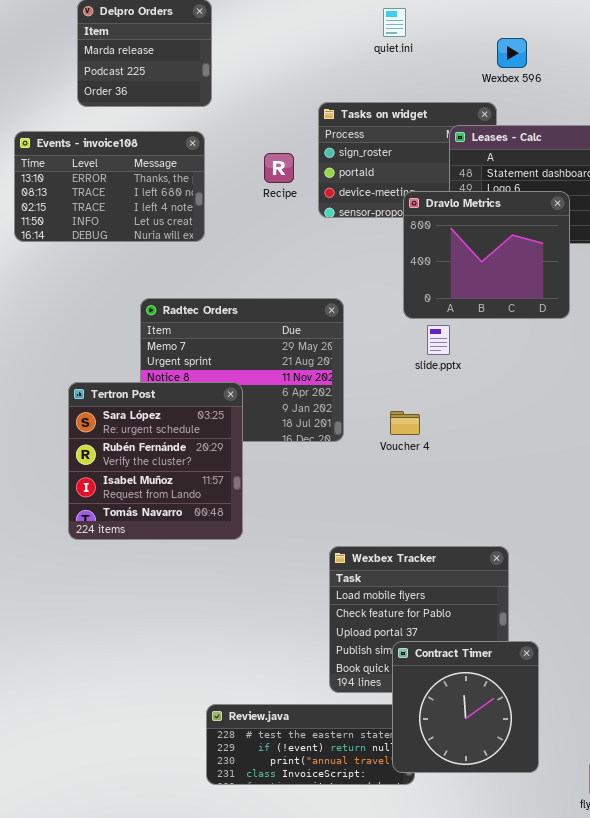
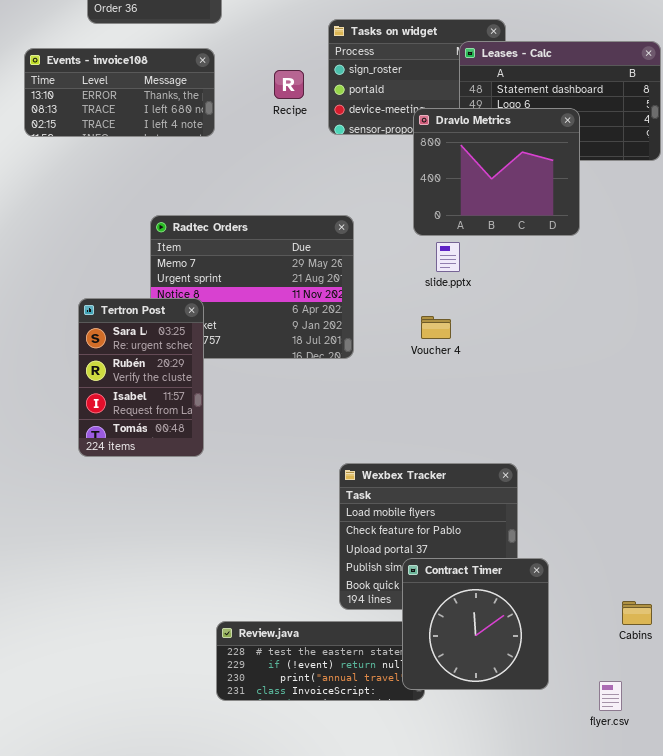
Events - invoice108: [14,131,205,242] -> [24,48,215,137], resized
Tertron Post: [68,382,243,540] -> [78,298,204,457], resized
Voucher 4: [390,411,420,435] -> [421,316,451,339], moved

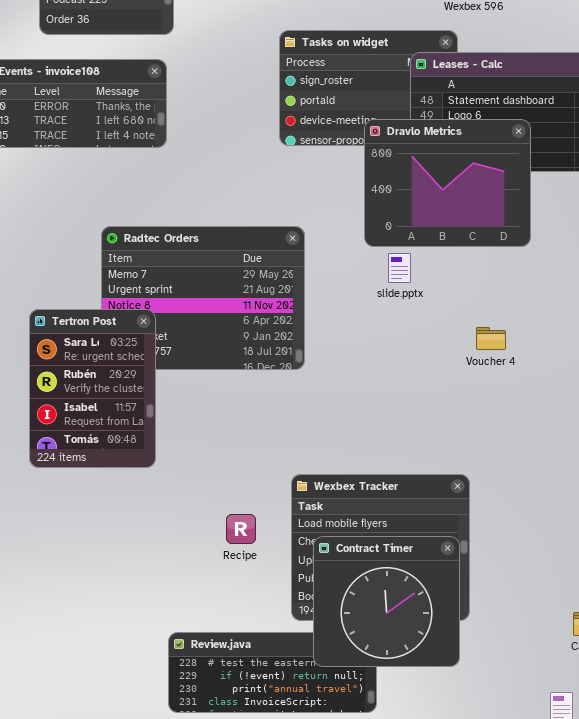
Recipe: [274,70,304,99] -> [226,514,256,544], moved
Voucher 4: [421,316,451,339] -> [476,327,506,350], moved
Contract Timer: [402,558,549,690] -> [313,536,460,667], moved

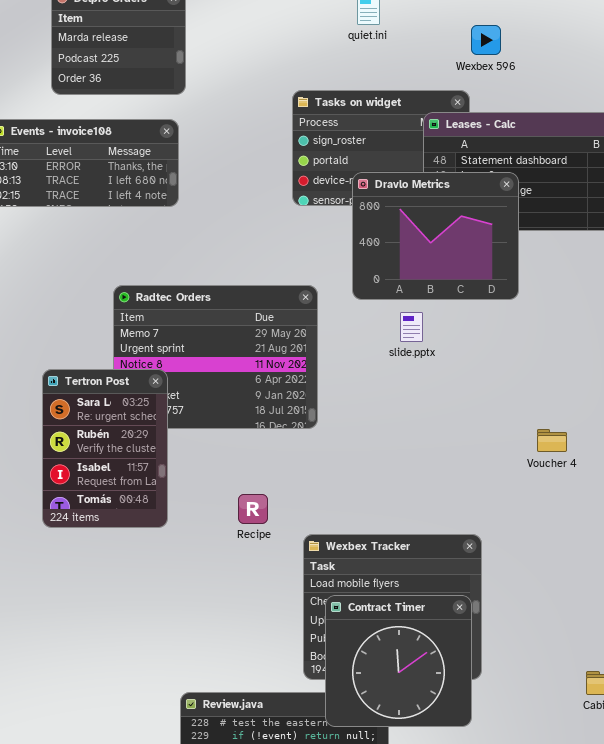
Dravlo Metrics: [364,119,531,247] -> [352,172,519,300], moved
Voucher 4: [476,327,506,350] -> [537,429,567,452], moved
Recipe: [226,514,256,544] -> [238,494,268,524], moved

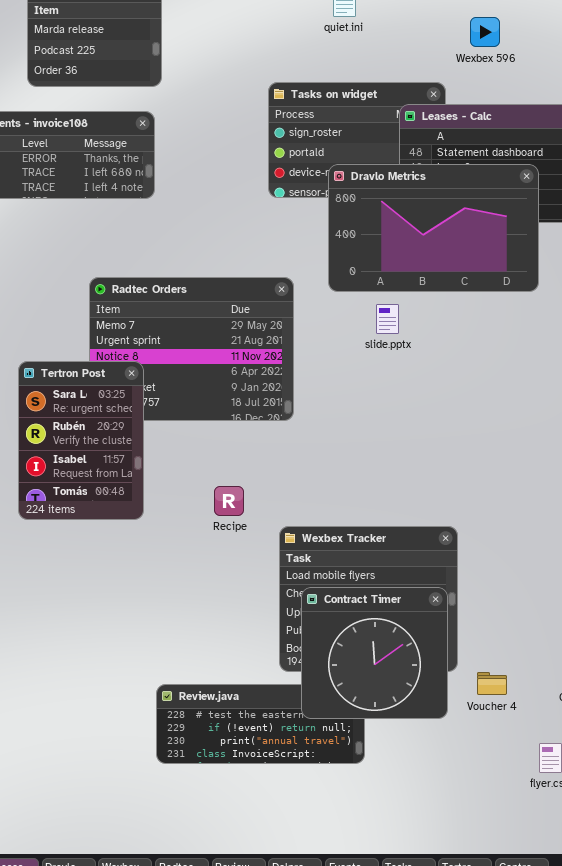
Wexbex 596: [471,25,501,55] -> [470,17,500,47], moved
Dravlo Metrics: [352,172,519,300] -> [328,164,539,292], resized
Voucher 4: [537,429,567,452] -> [477,672,507,695], moved

